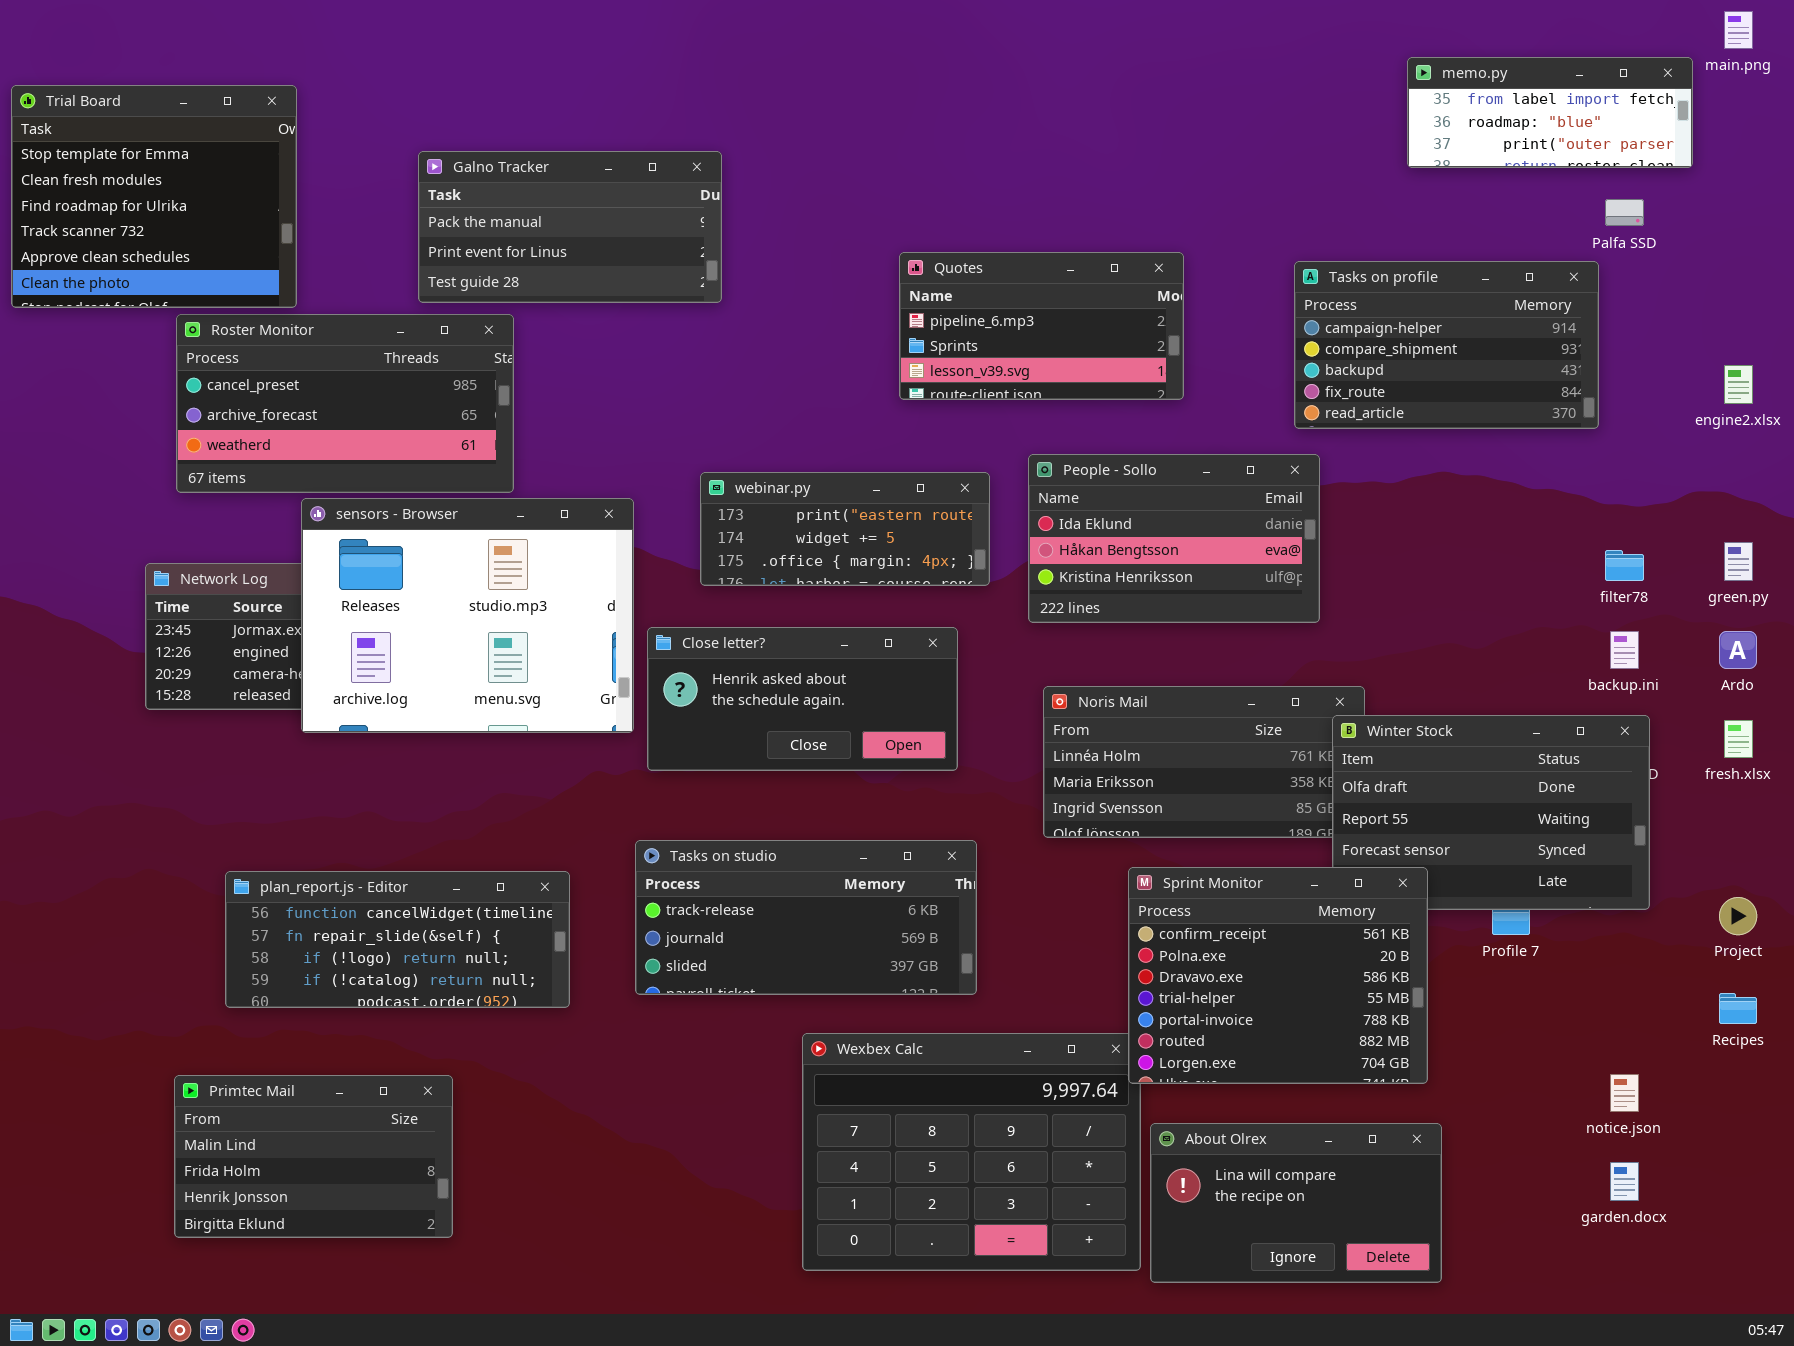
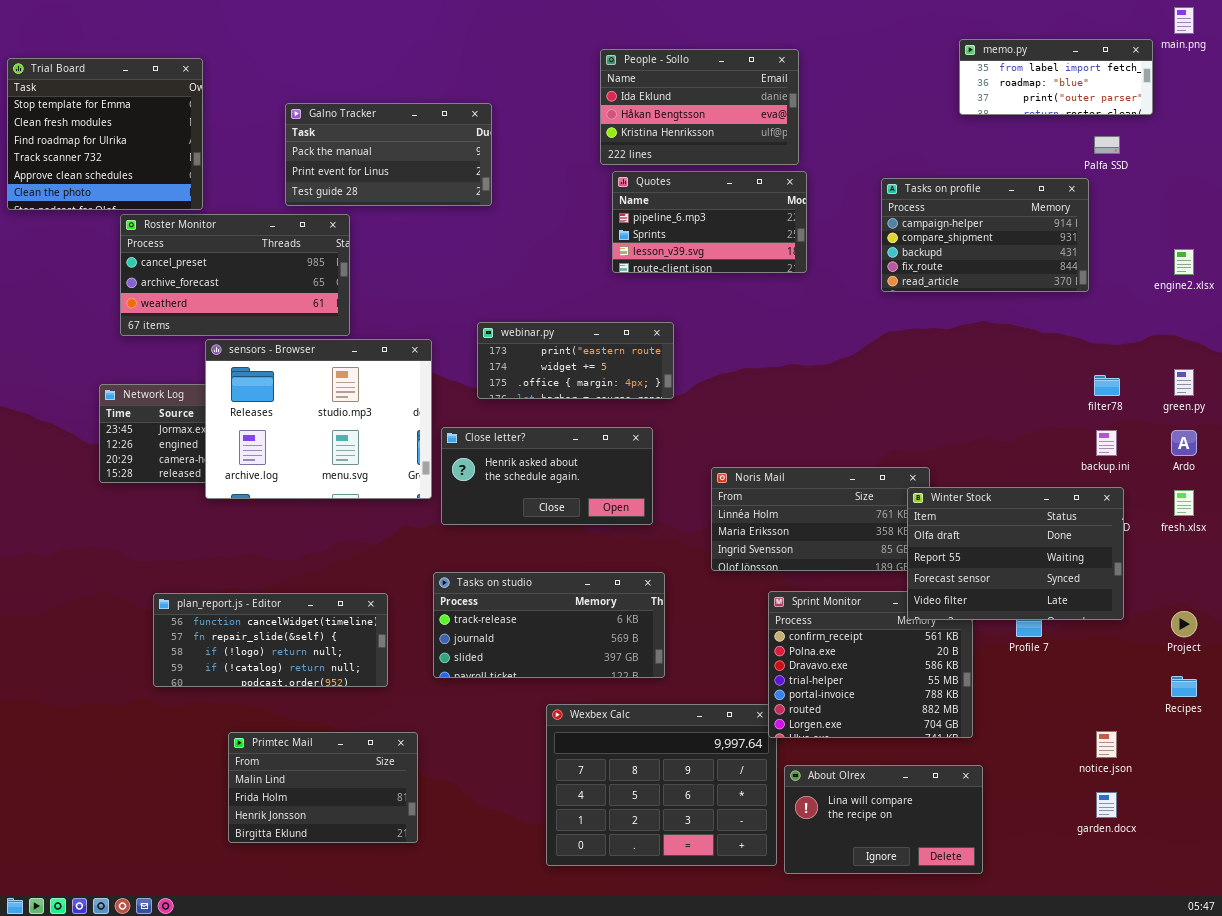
People - Sollo: [1028,454,1320,623] -> [600,49,799,165], moved
Winter Stock: [1332,715,1650,910] -> [907,487,1124,620], raised
Primtec Mail: [174,1075,453,1238] -> [228,732,418,843], moved

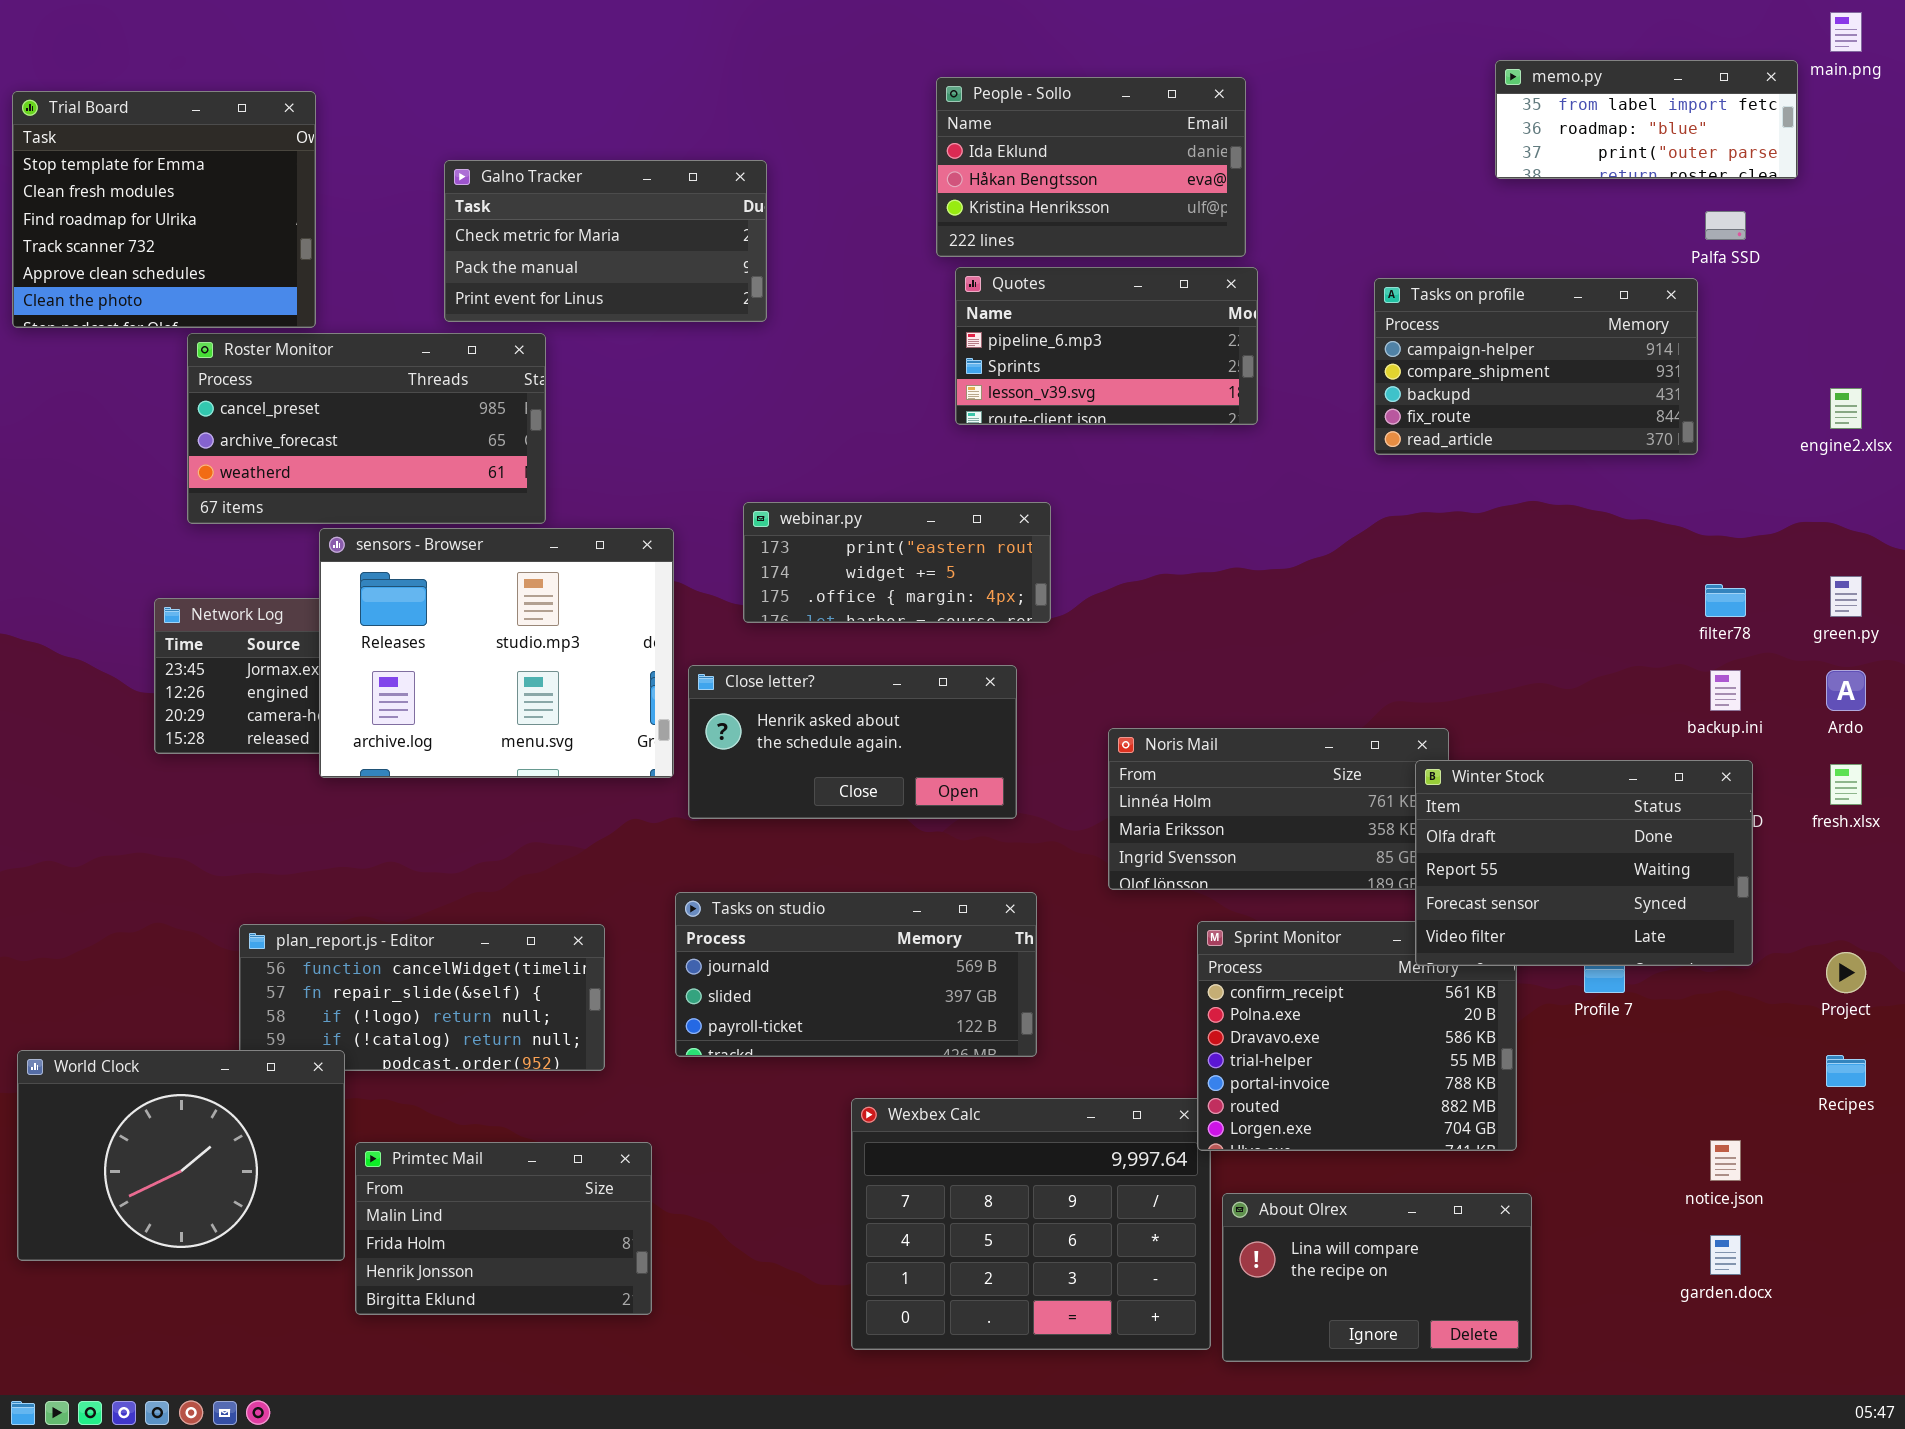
Galno Tracker: [285,103,492,206] -> [444,160,767,322], scrolled up 1 row
Tasks on studio: [433,572,665,678] -> [675,892,1037,1057], scrolled down 1 row
World Clock: none -> [17,1050,345,1261], opened

